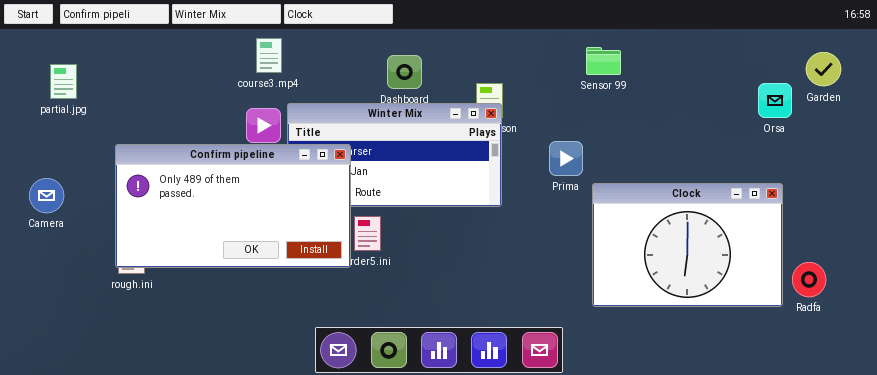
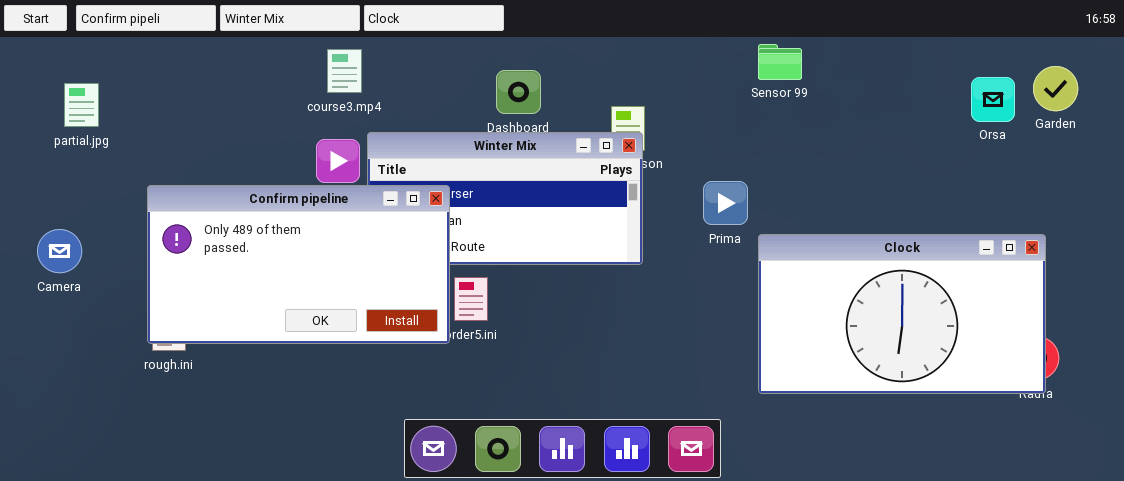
Sensor 99: [586,47,621,75] -> [758,44,802,80], moved
Orsa: [758,83,792,118] -> [971,77,1015,122], moved
Clock: [592,183,783,307] -> [758,234,1046,394], resized

